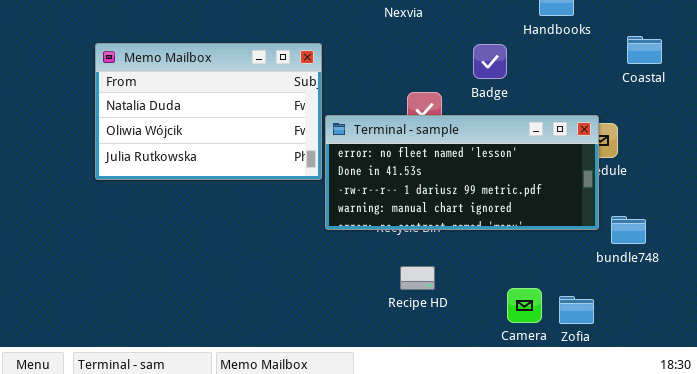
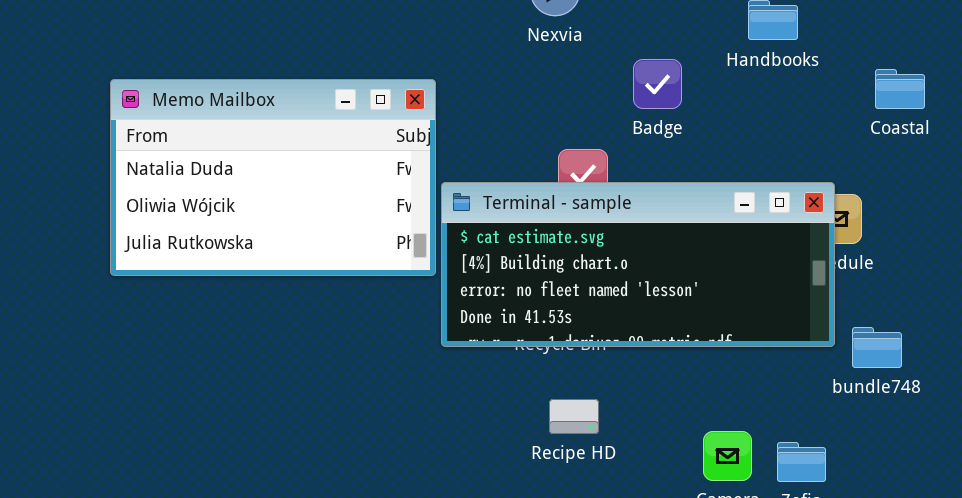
Badge: [473,44,507,79] -> [633,59,682,109], moved
Terminal - sample: [325,115,599,230] -> [441,182,835,347], scrolled up 2 rows

